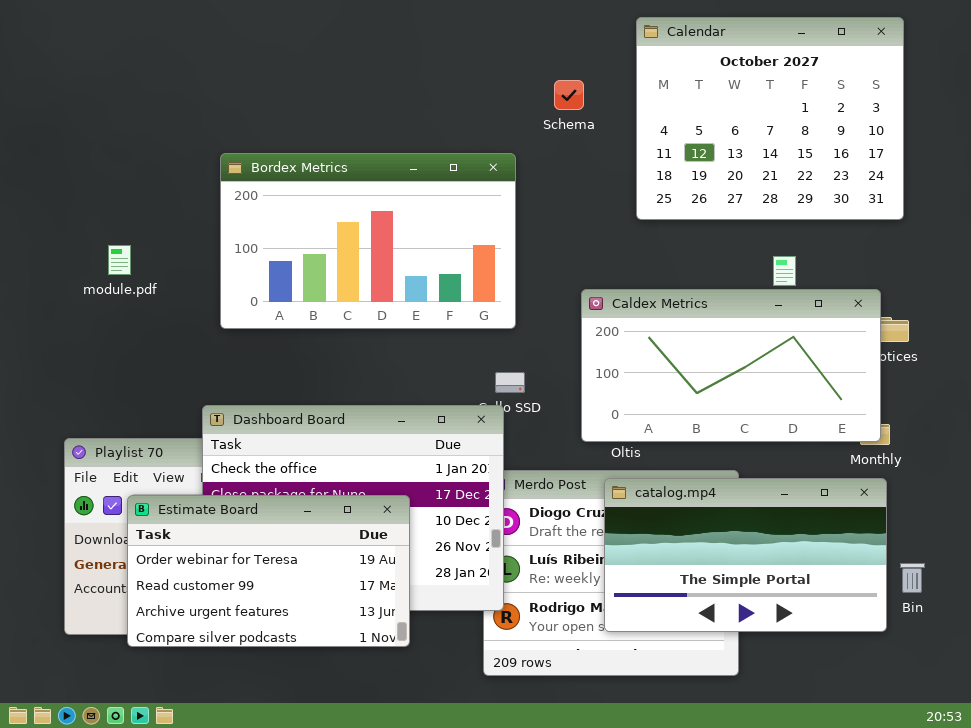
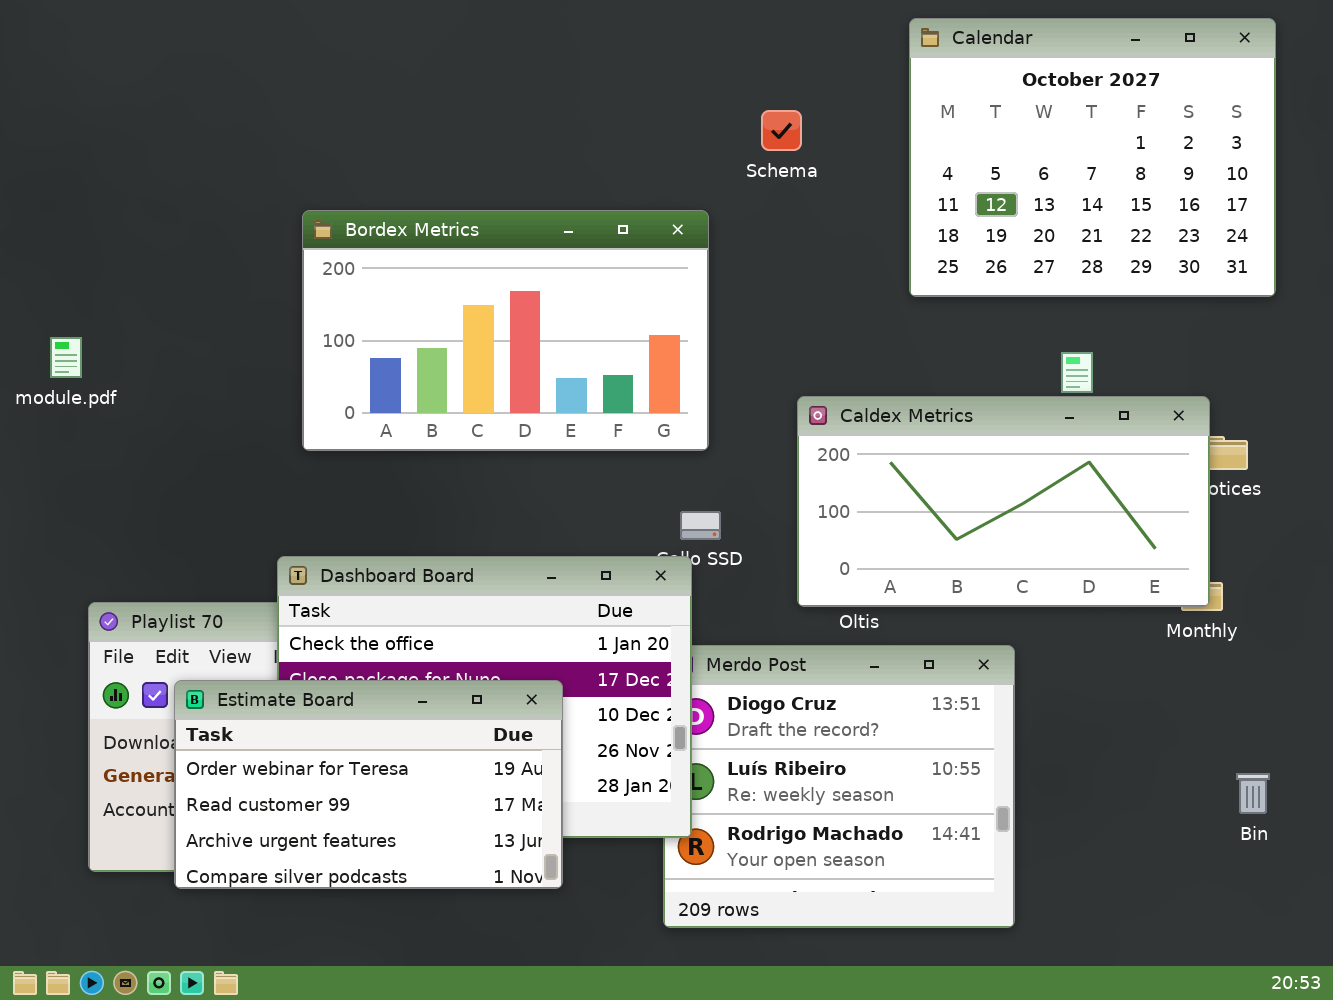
Calendar: [636,17,904,220] -> [909,18,1276,297], moved
module.pdf: [108,245,131,275] -> [50,337,82,378], moved
catalog.mp4: [604,478,887,632] -> none, closed

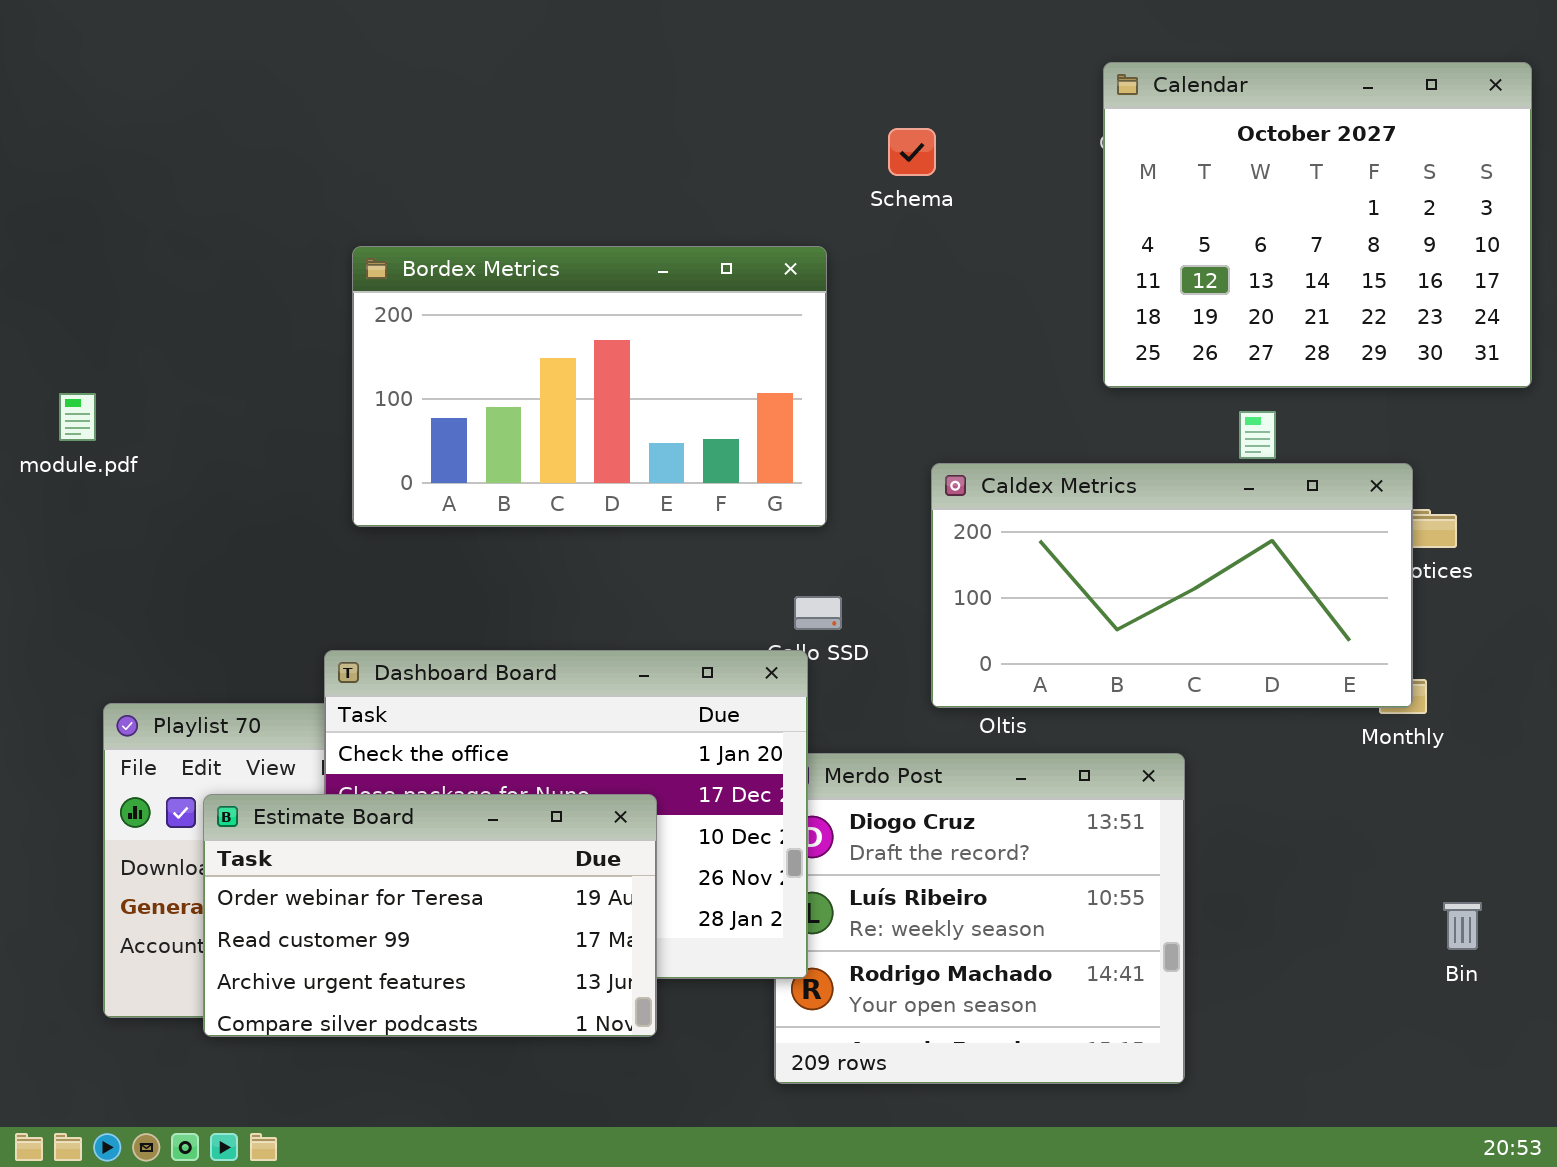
Calendar: [909,18,1276,297] -> [1103,62,1532,388], moved

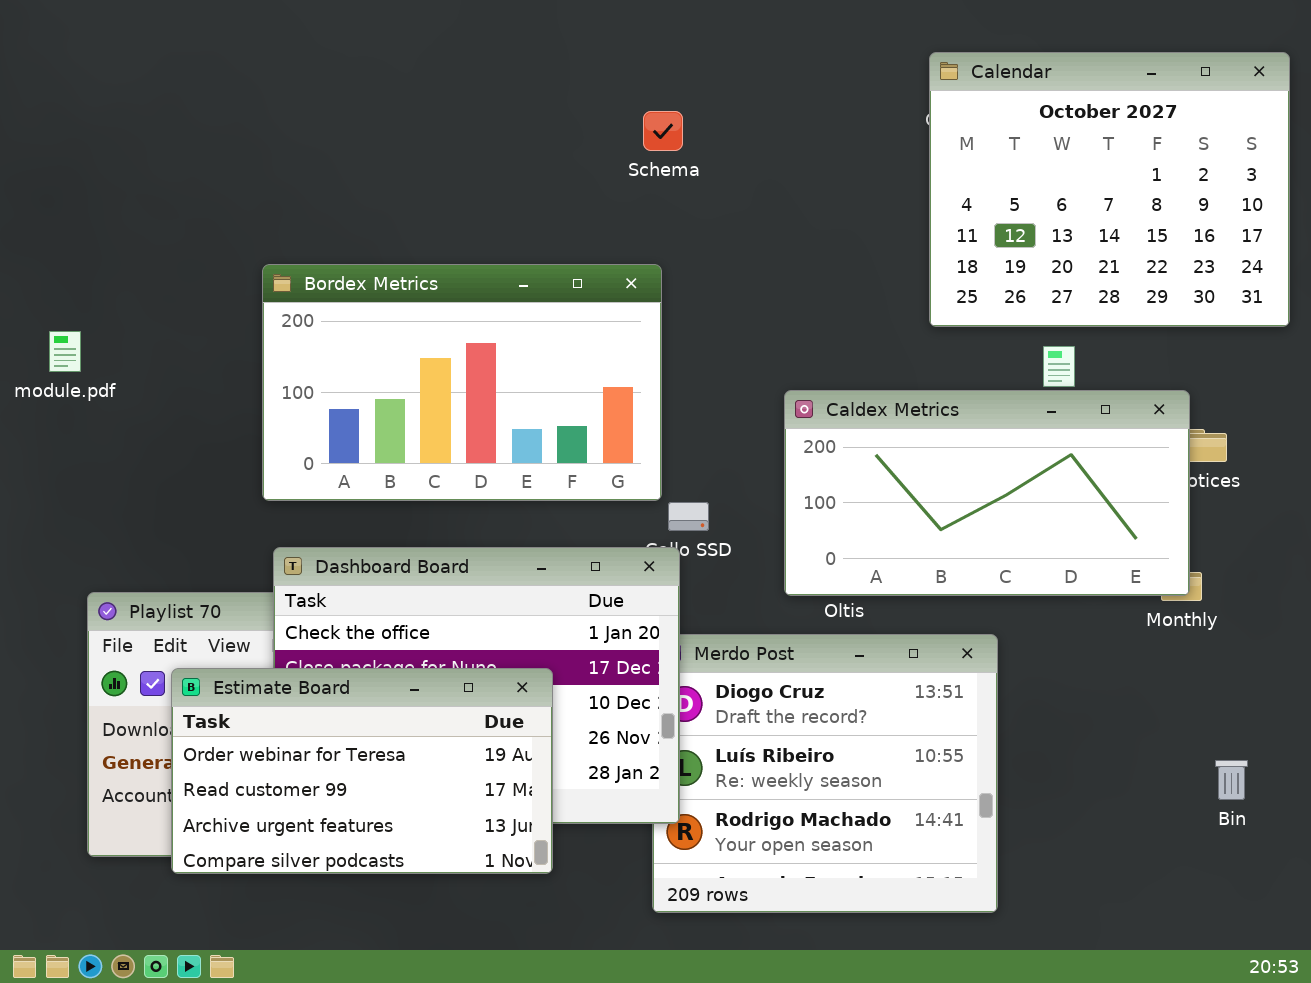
Schema: [888,128,936,176] -> [643,111,683,151], moved
Bordex Metrics: [352,246,827,527] -> [262,264,662,501], moved

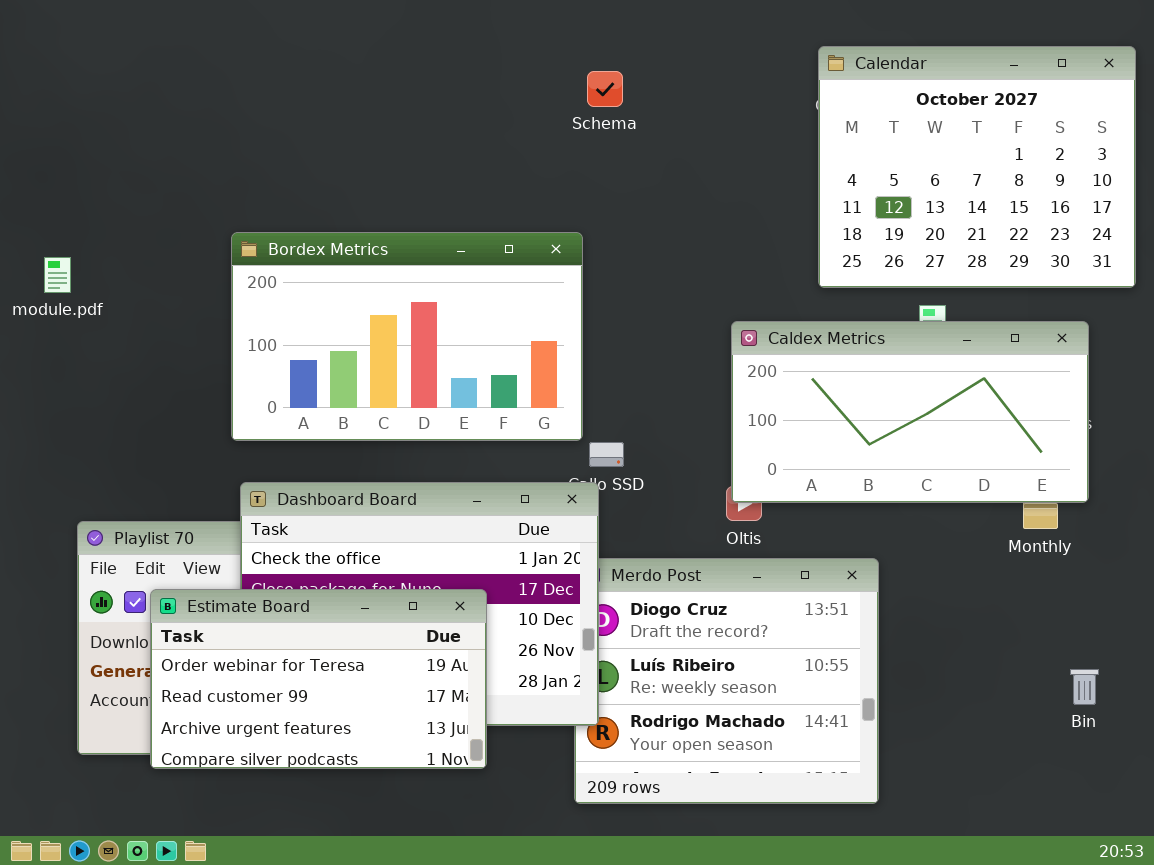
Schema: [643,111,683,151] -> [587,71,623,107], moved
module.pdf: [49,331,81,372] -> [44,257,71,293], moved
Caldex Metrics: [784,390,1190,596] -> [731,321,1089,503], moved

